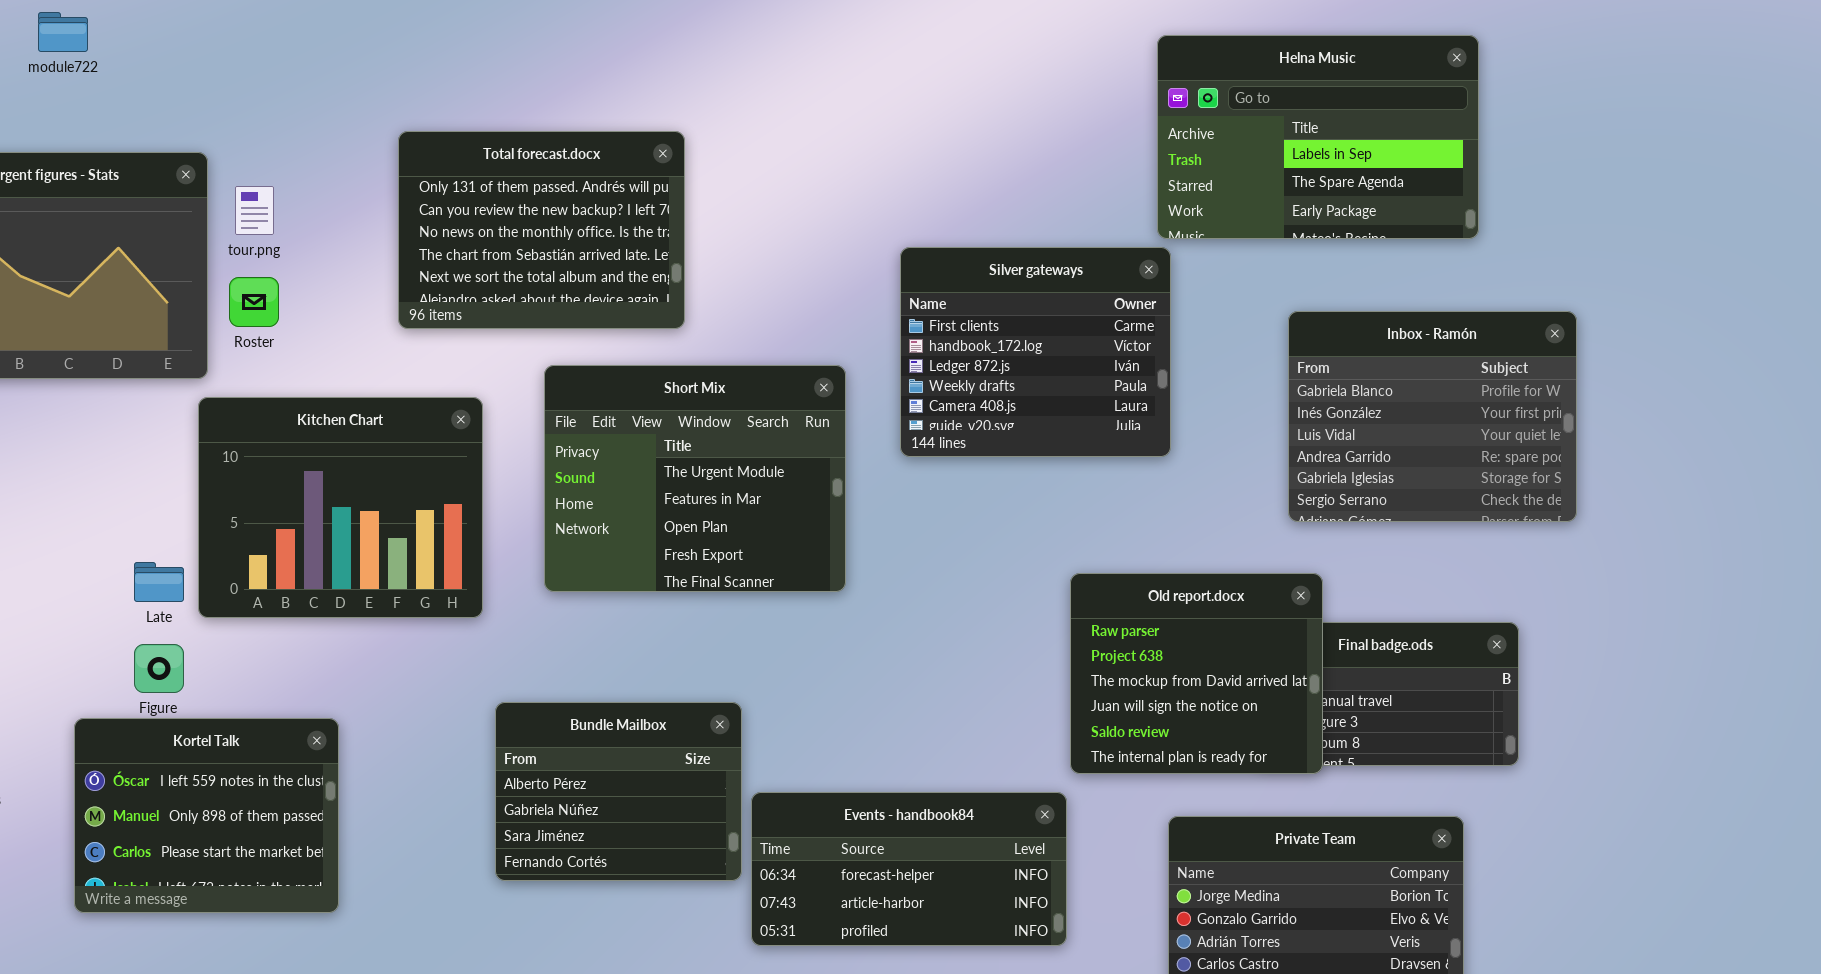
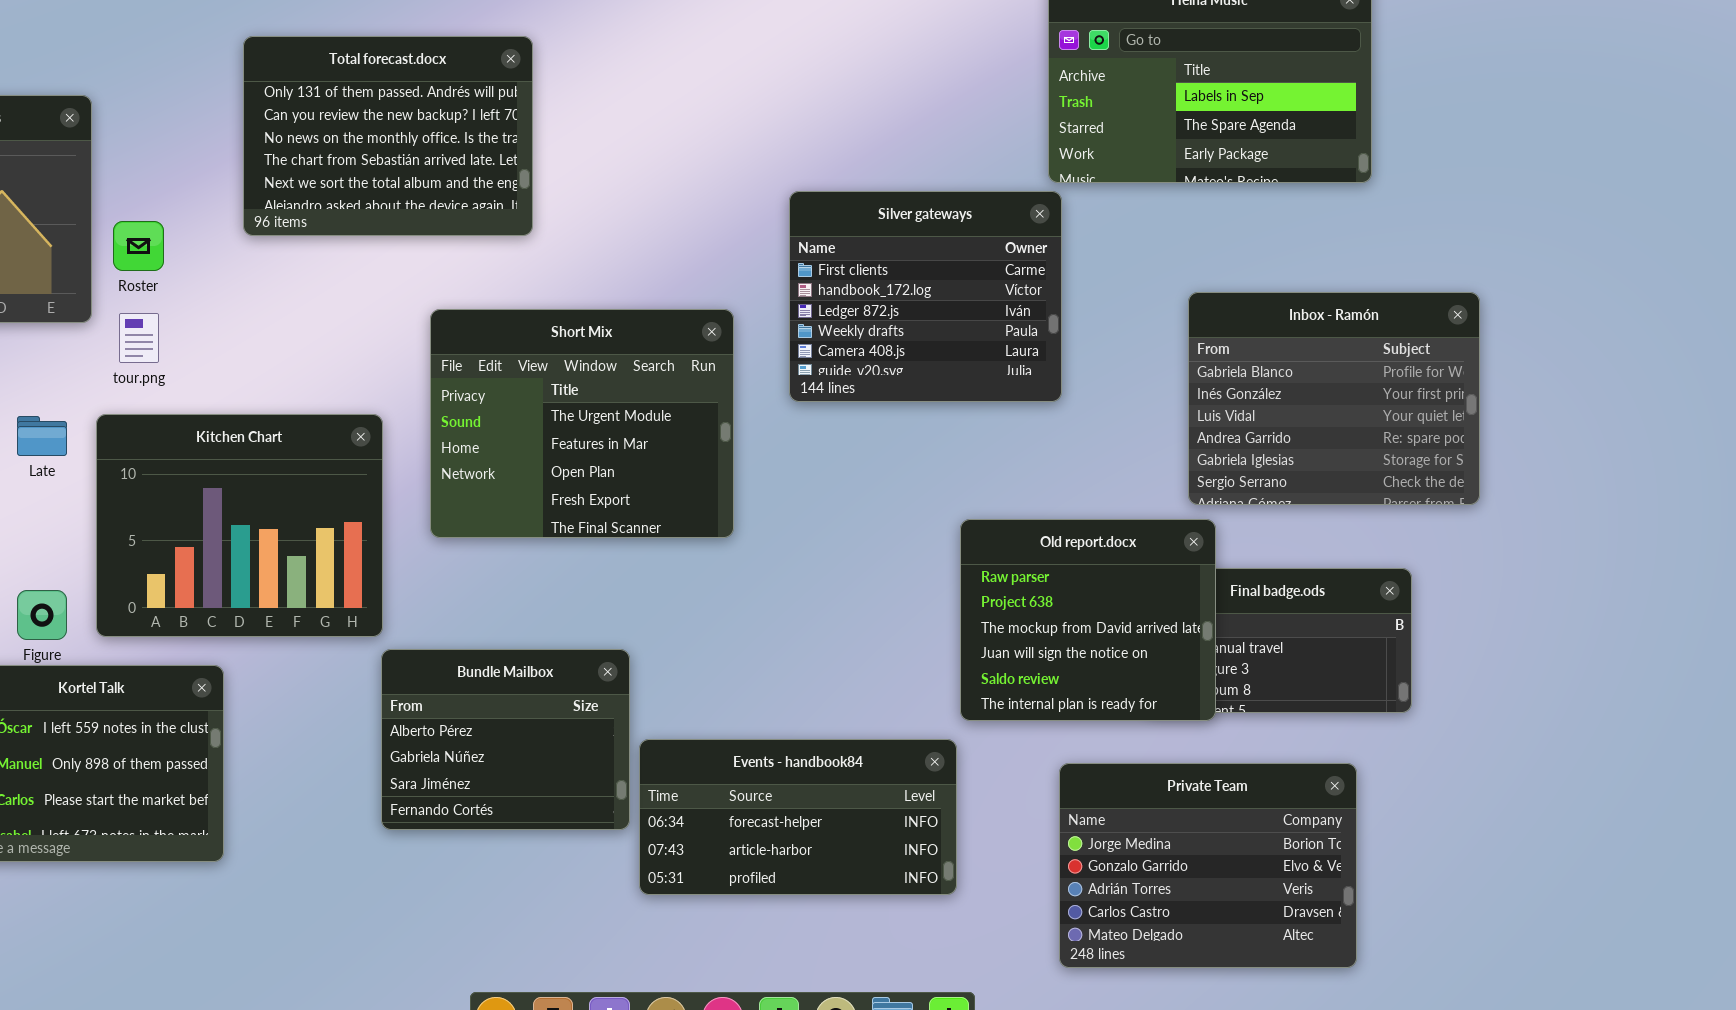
Total forecast.docx: [398,131,685,329] -> [243,36,533,236], moved
tour.png: [235,186,274,235] -> [119,313,159,363], moved
Inbox - Ramón: [1288,311,1577,522] -> [1188,292,1480,505], moved
Kitchen Chart: [198,397,483,618] -> [96,414,383,637], moved
Late: [134,562,184,602] -> [17,416,67,456], moved

